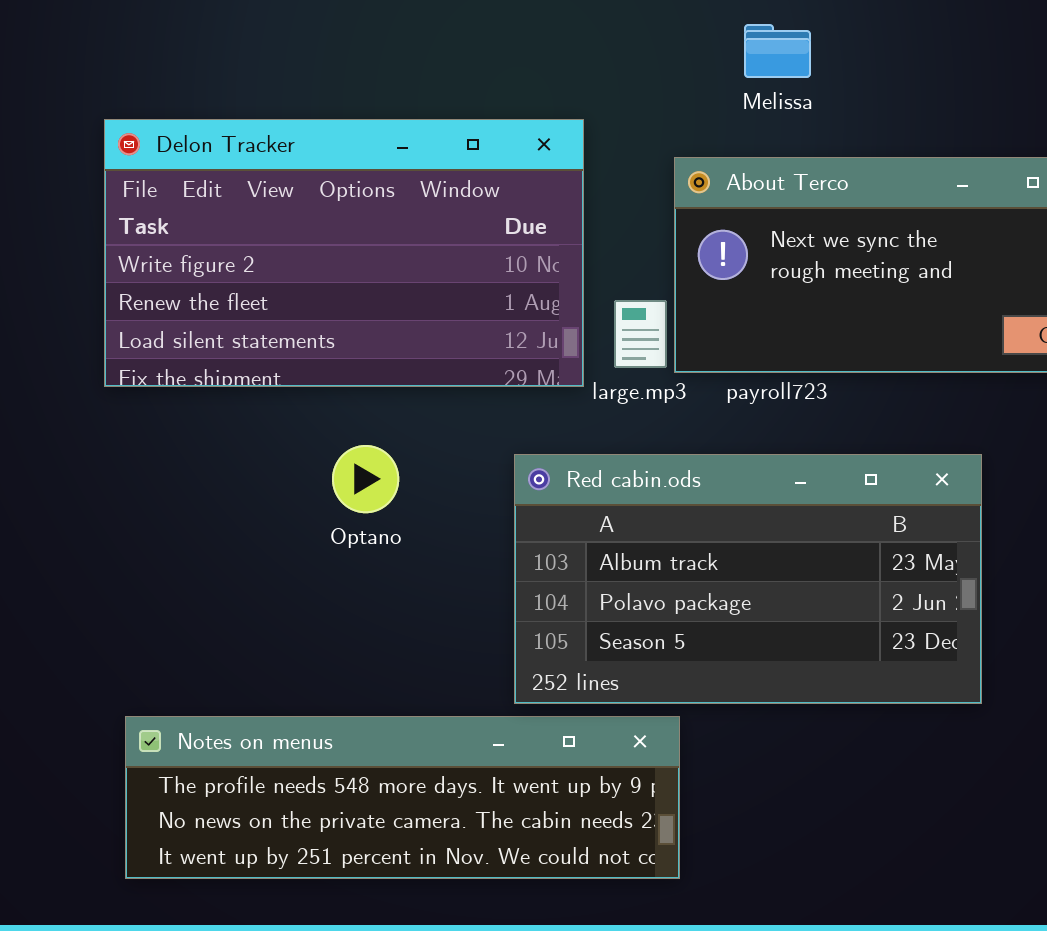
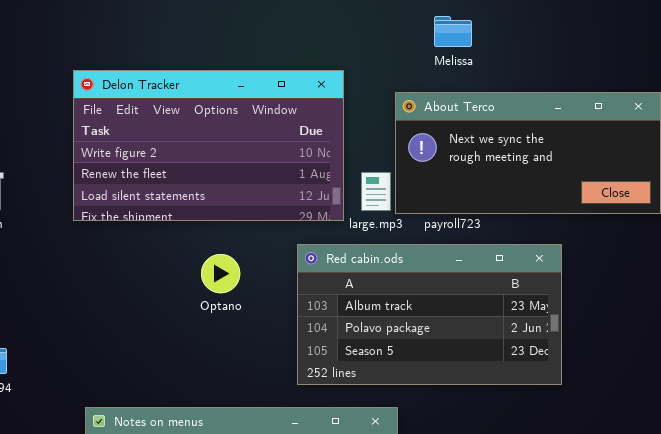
Red cabin.ods: [514,454,982,704] -> [297,244,562,385], moved

